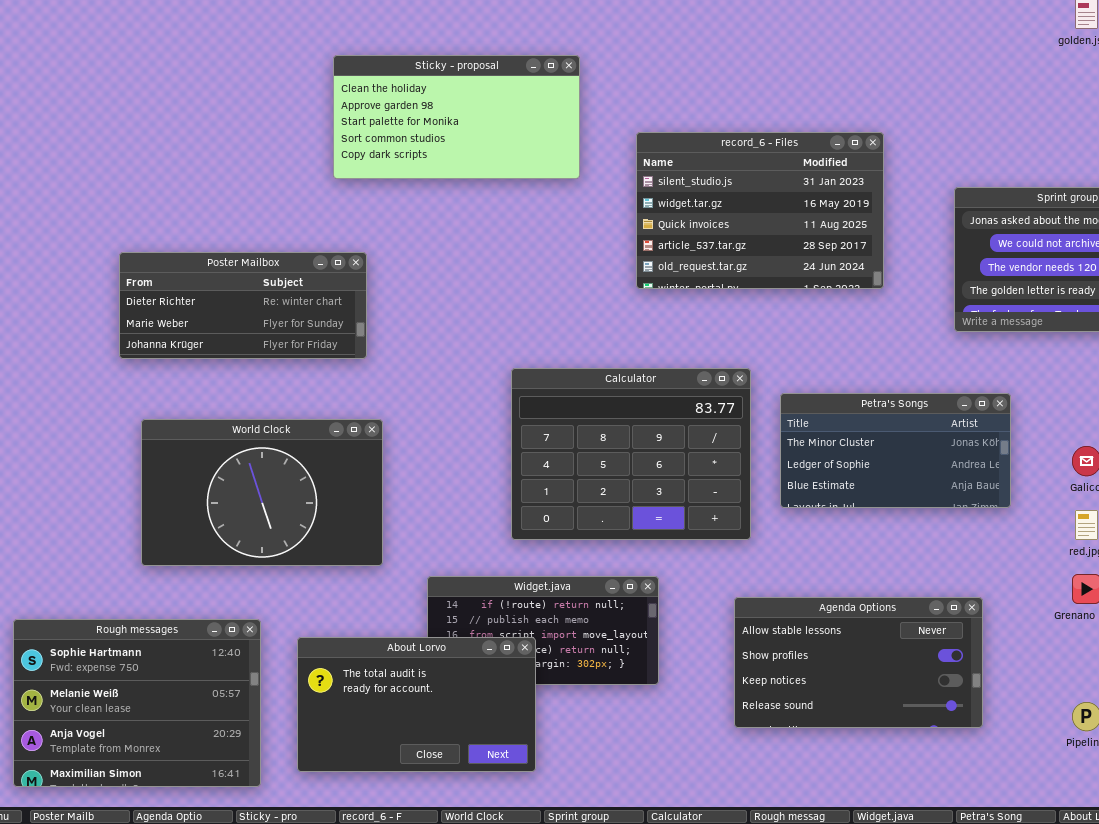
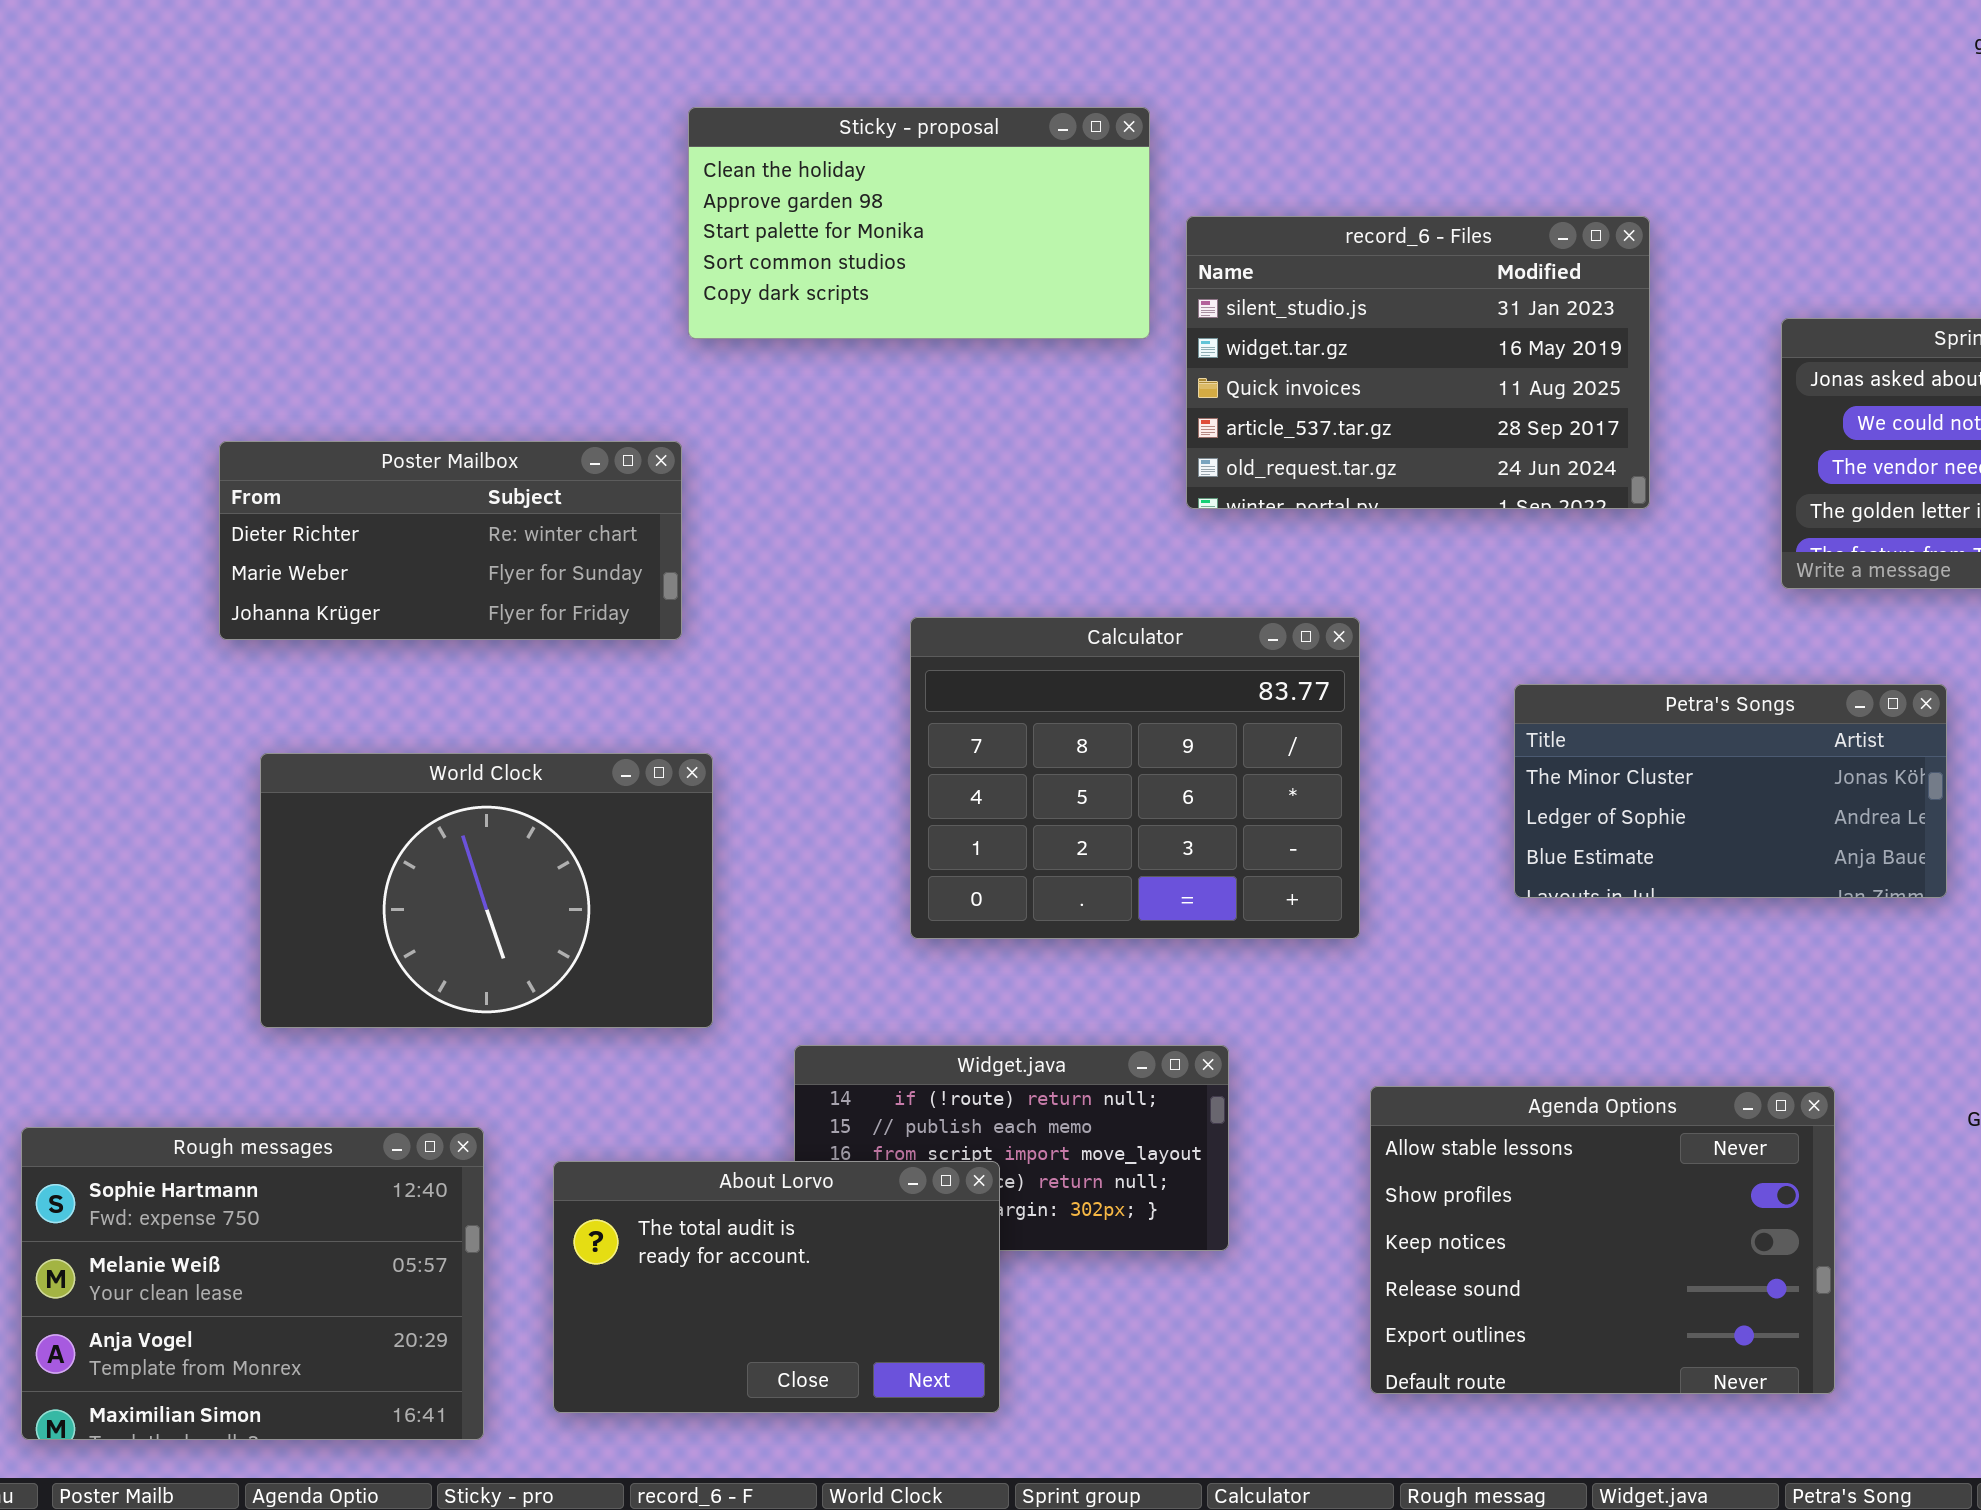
Sticky - proposal: [333,55,580,179] -> [688,107,1150,339], moved
Calculator: [511,368,751,540] -> [910,617,1360,939], moved
Petra's Songs: [780,393,1011,508] -> [1514,684,1947,898], moved
Agenda Options: [734,597,983,728] -> [1370,1086,1835,1394], resized

